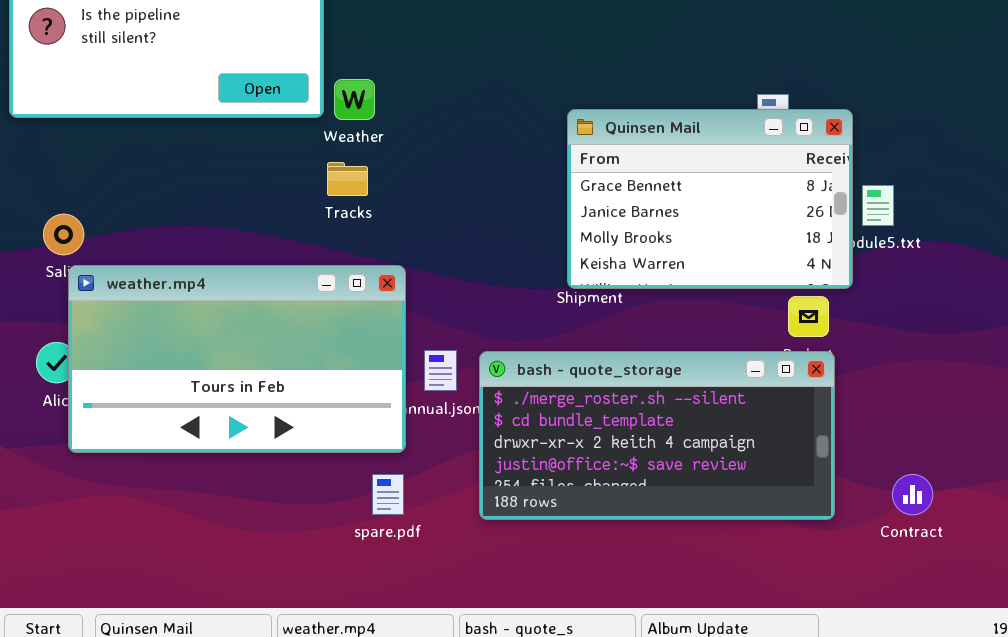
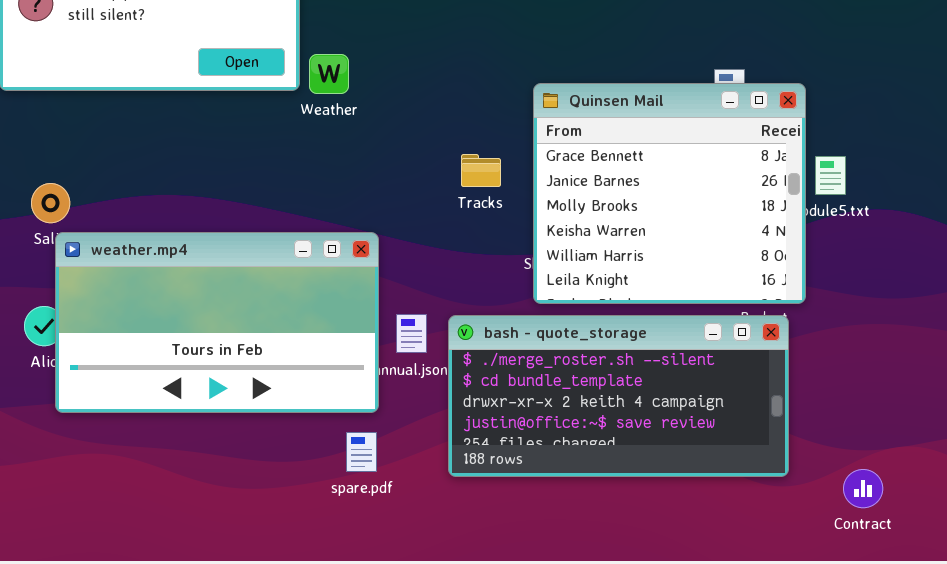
Quinsen Mail: [567,109,853,289] -> [533,83,806,304], resized
Tracks: [327,162,368,196] -> [461,154,501,187], moved
Contract: [892,474,933,515] -> [843,469,883,508], moved

